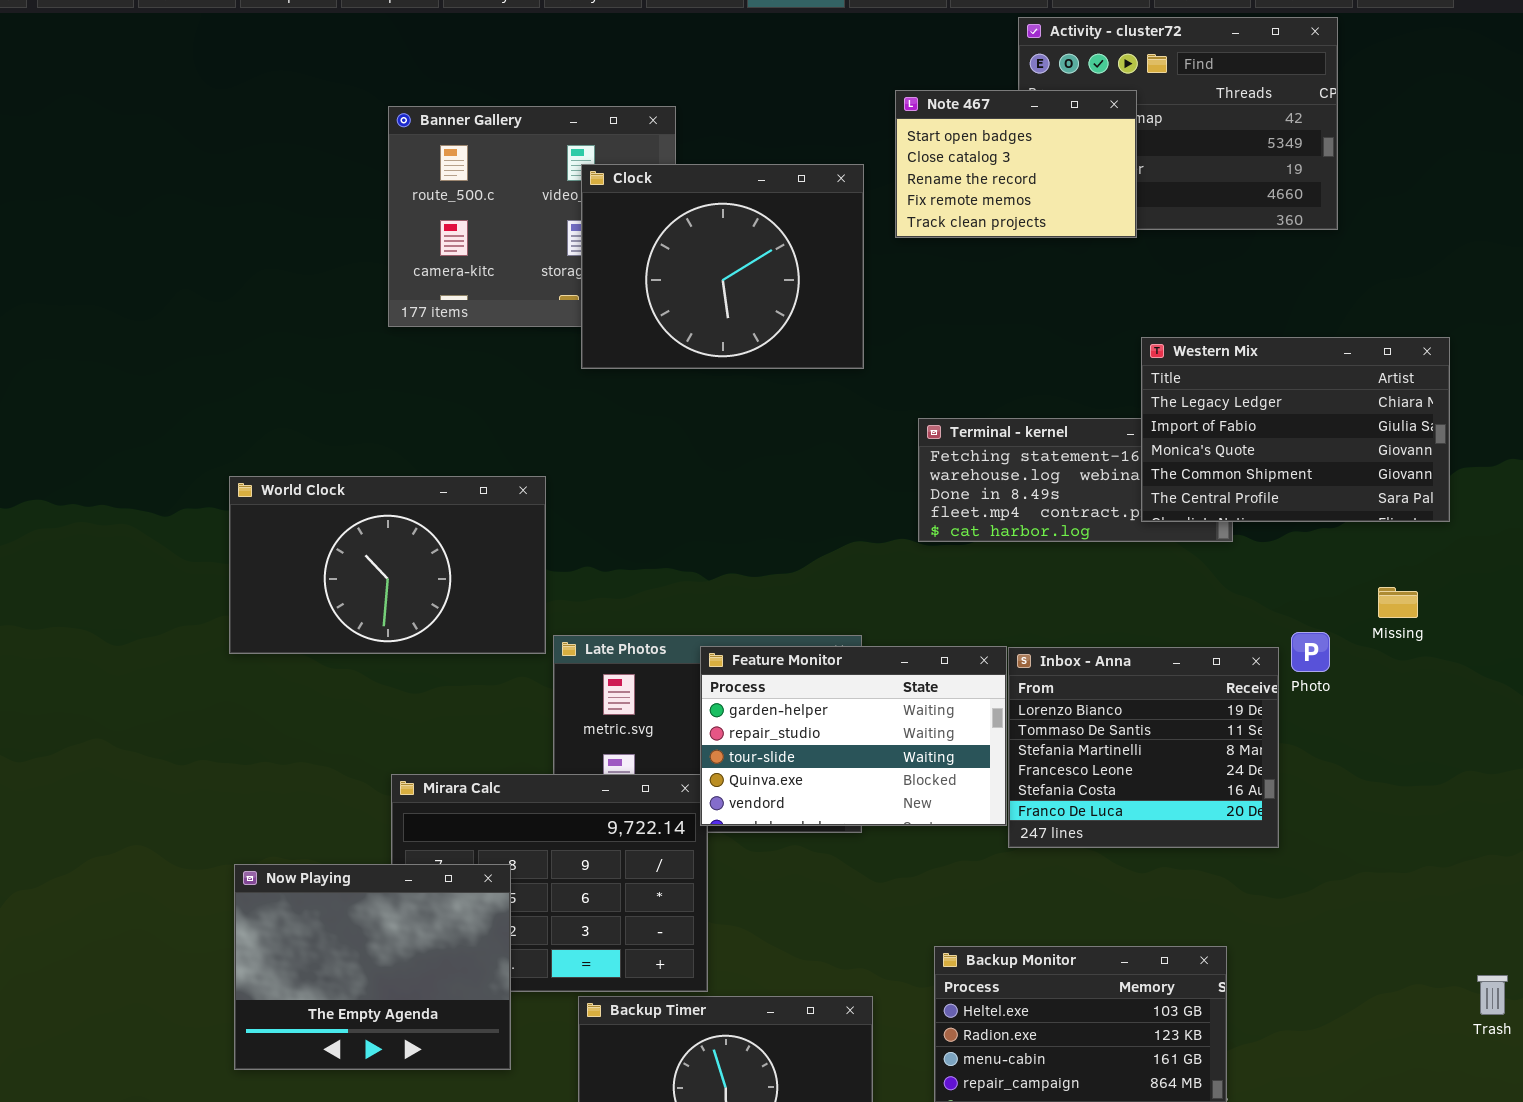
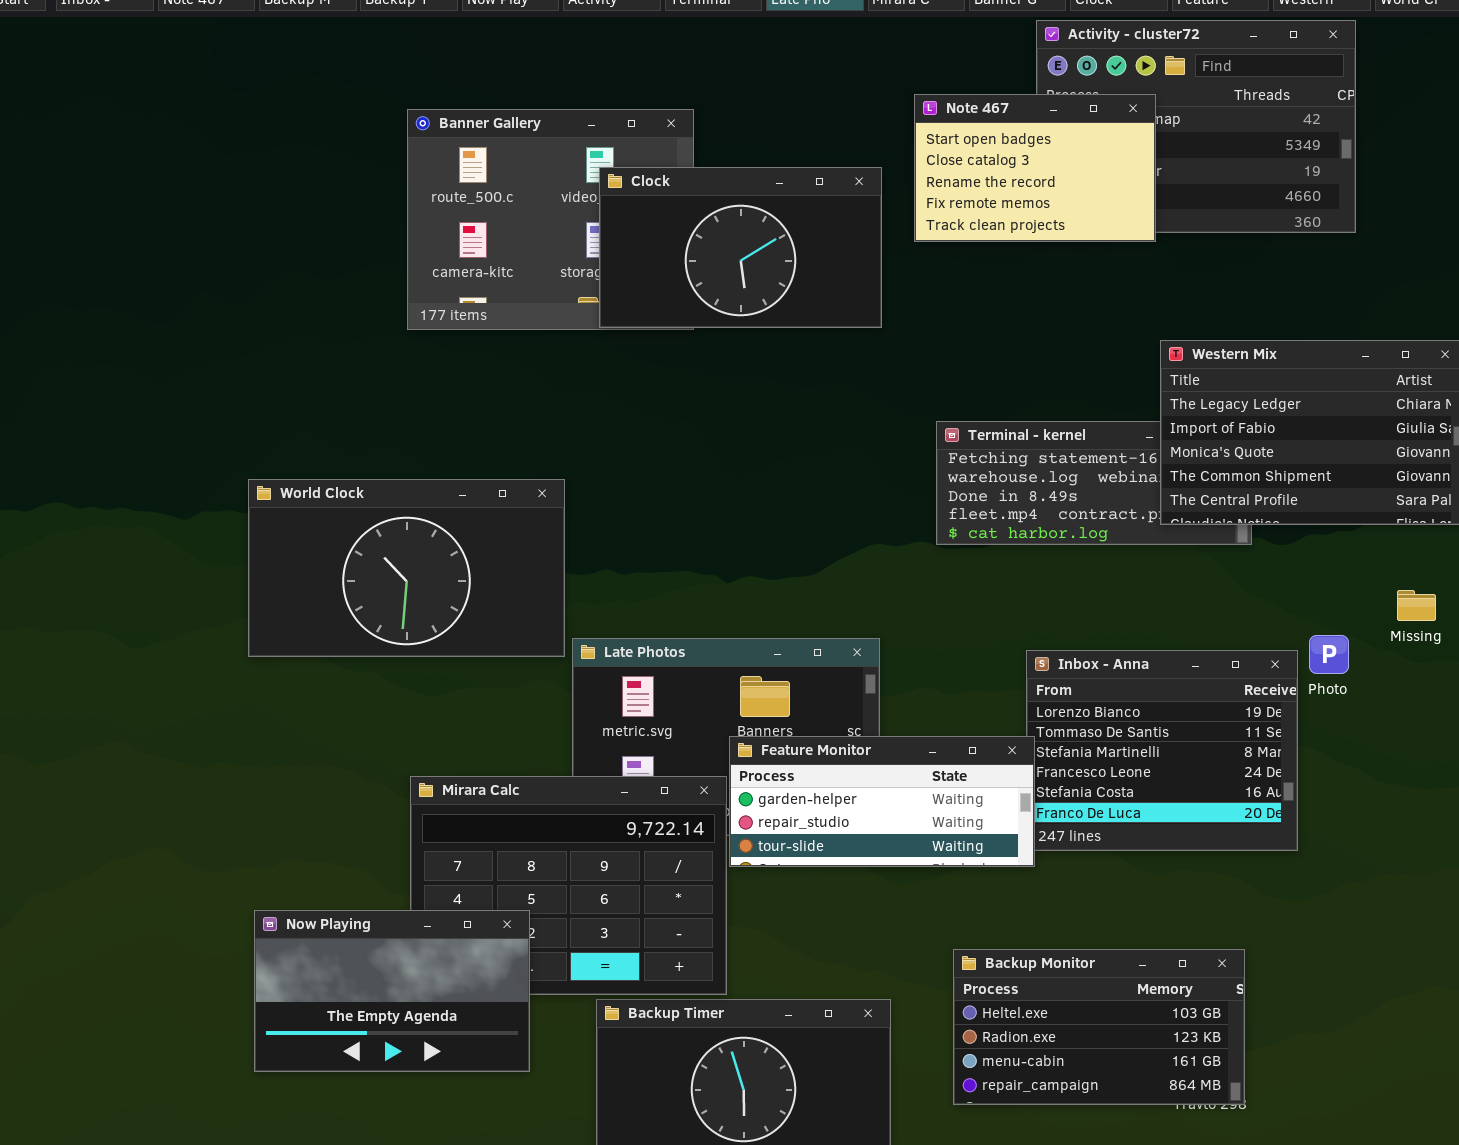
Clock: [581,164,864,369] -> [599,167,882,328], resized
Feature Monitor: [700,646,1007,826] -> [729,736,1035,867], moved, resized
Now Playing: [234,864,511,1070] -> [254,910,530,1072], resized

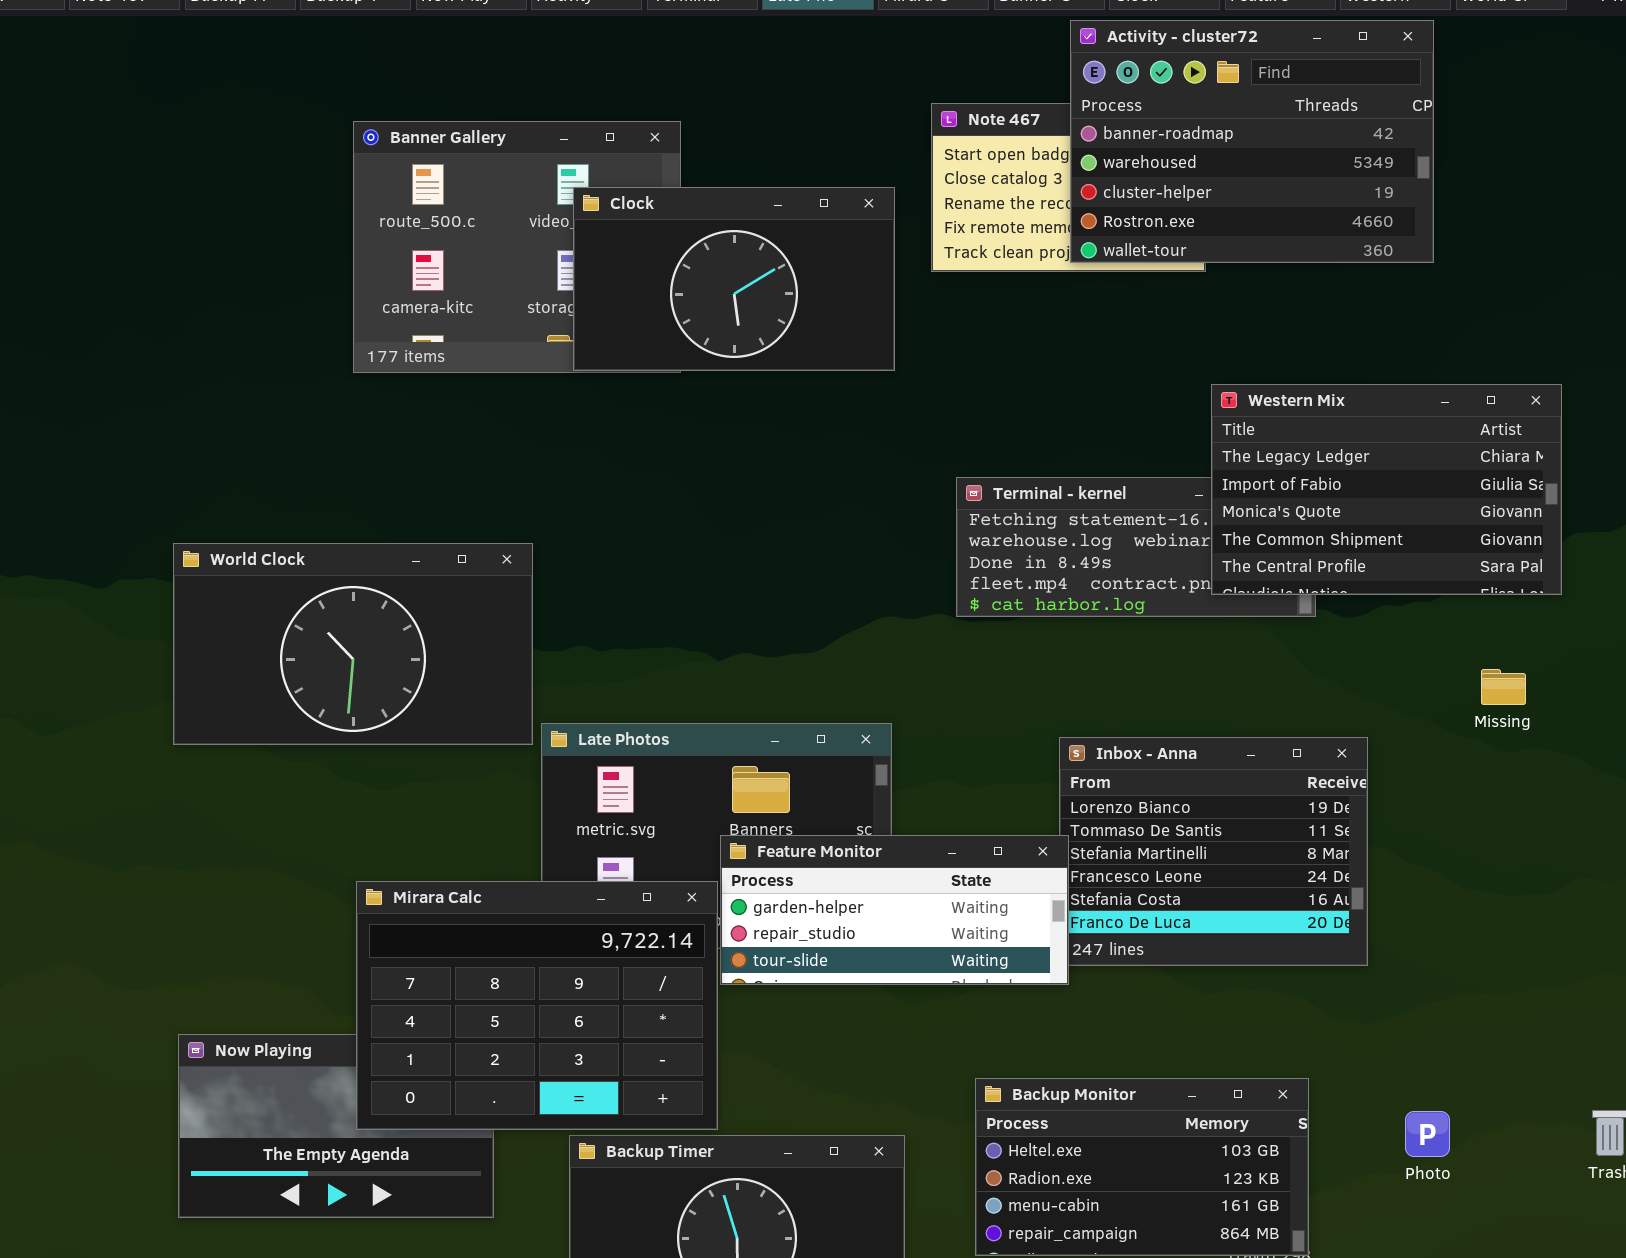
Activity - cluster72: [1036,20,1356,233] -> [1070,20,1434,263], raised
Photo: [1309,635,1349,674] -> [1405,1111,1450,1157], moved
Mirara Calc: [410,776,727,995] -> [356,881,718,1130], raised

